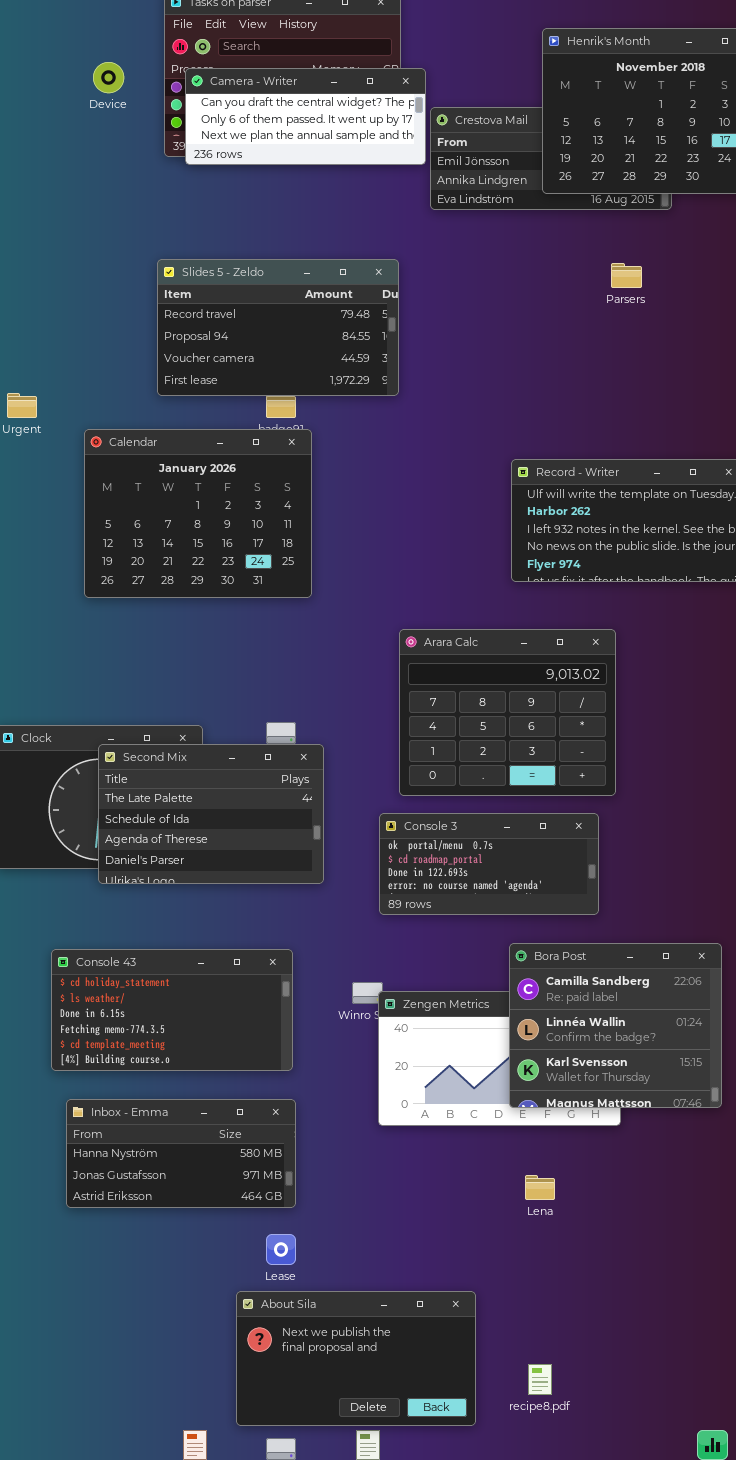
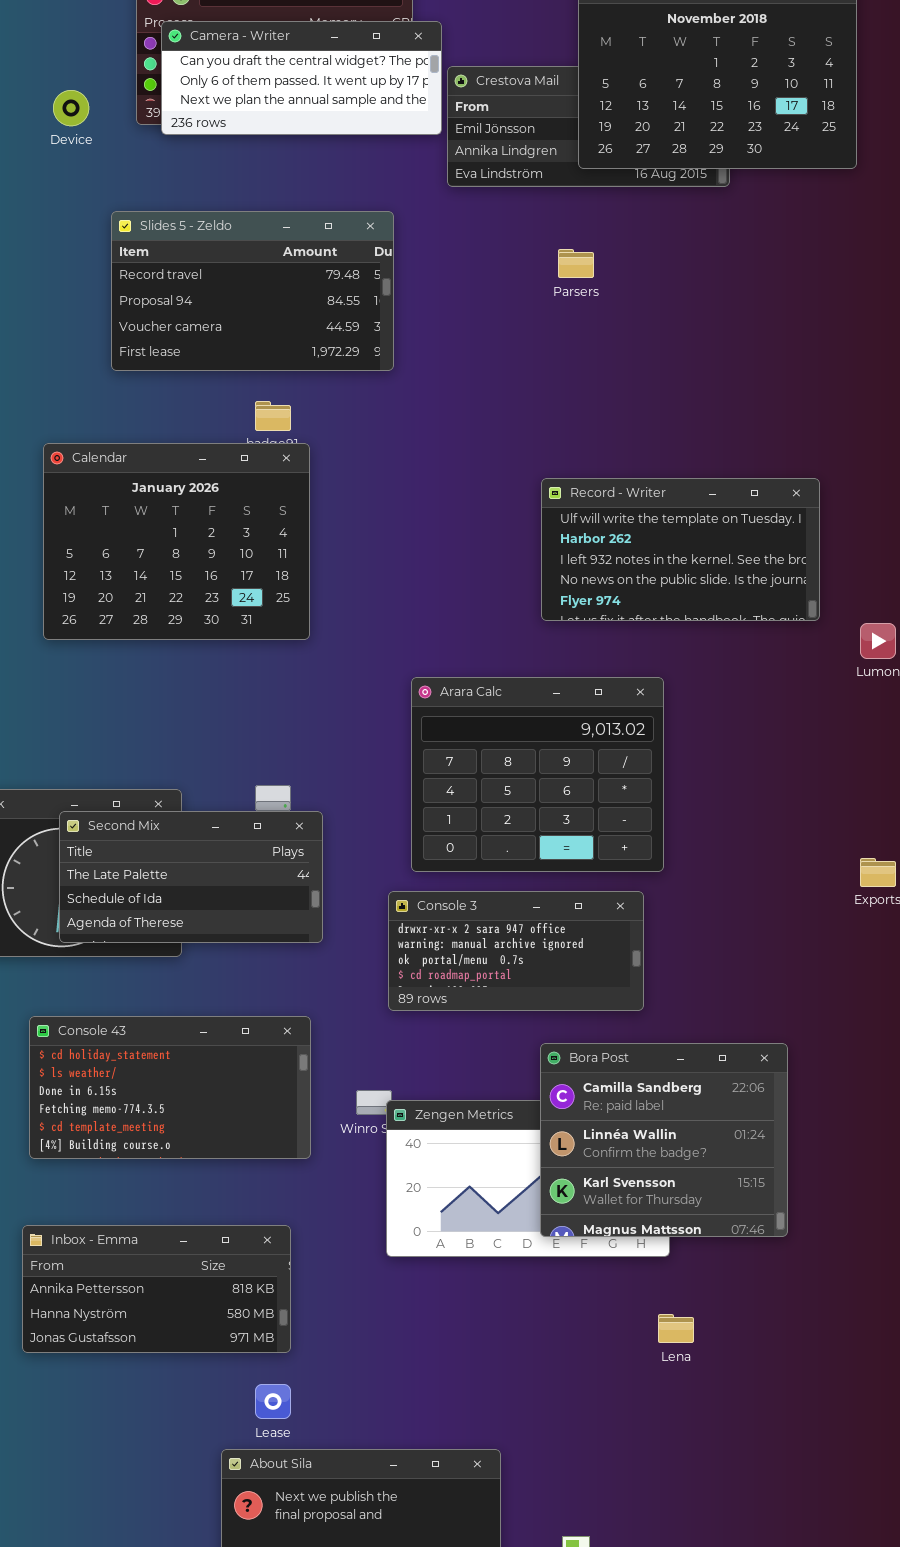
Device: [93,62,124,93] -> [53,90,89,126], moved
Slides 5 - Zeldo: [157,259,399,396] -> [111,211,394,371], moved
Parsers: [611,263,642,288] -> [558,249,594,278], moved
Second Mix: [98,744,324,884] -> [59,811,323,943], resized
Console 3: [379,813,599,915] -> [388,891,644,1011], scrolled up 2 rows
Console 43: [51,949,293,1071] -> [29,1016,311,1159], moved
Inbox - Emma: [66,1099,296,1208] -> [22,1225,291,1353], scrolled up 1 row
Lena: [525,1175,555,1200] -> [658,1314,694,1343], moved

